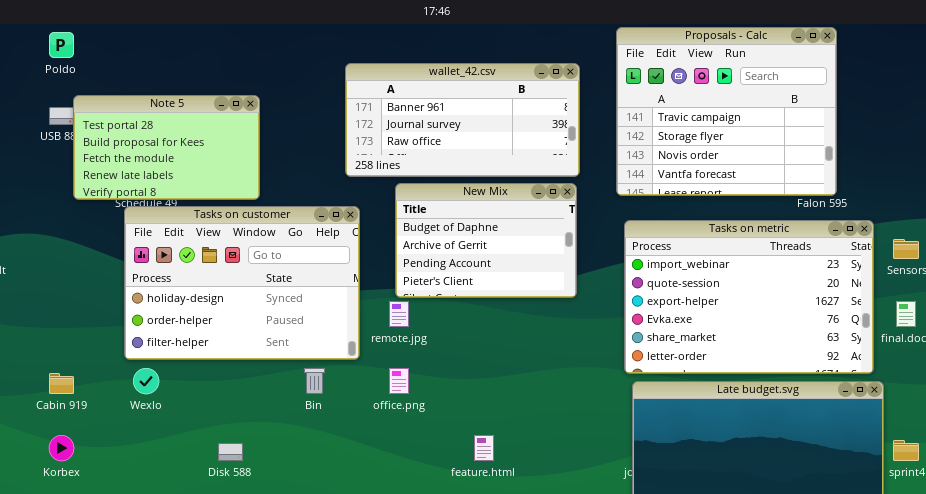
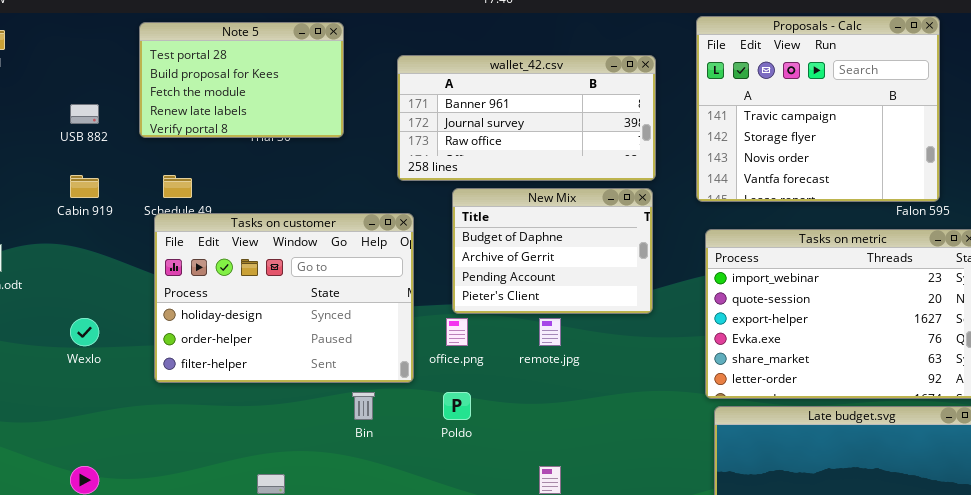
Poldo: [49,32,74,58] -> [443,392,471,420], moved
Note 5: [73,95,260,200] -> [139,22,344,138], moved
remote.jpg: [389,301,409,327] -> [539,318,561,346], moved
Wexlo: [133,368,159,394] -> [70,318,99,346], moved
office.png: [389,368,409,394] -> [446,318,468,346], moved
Cabin 919: [49,373,74,394] -> [70,175,99,198], moved

